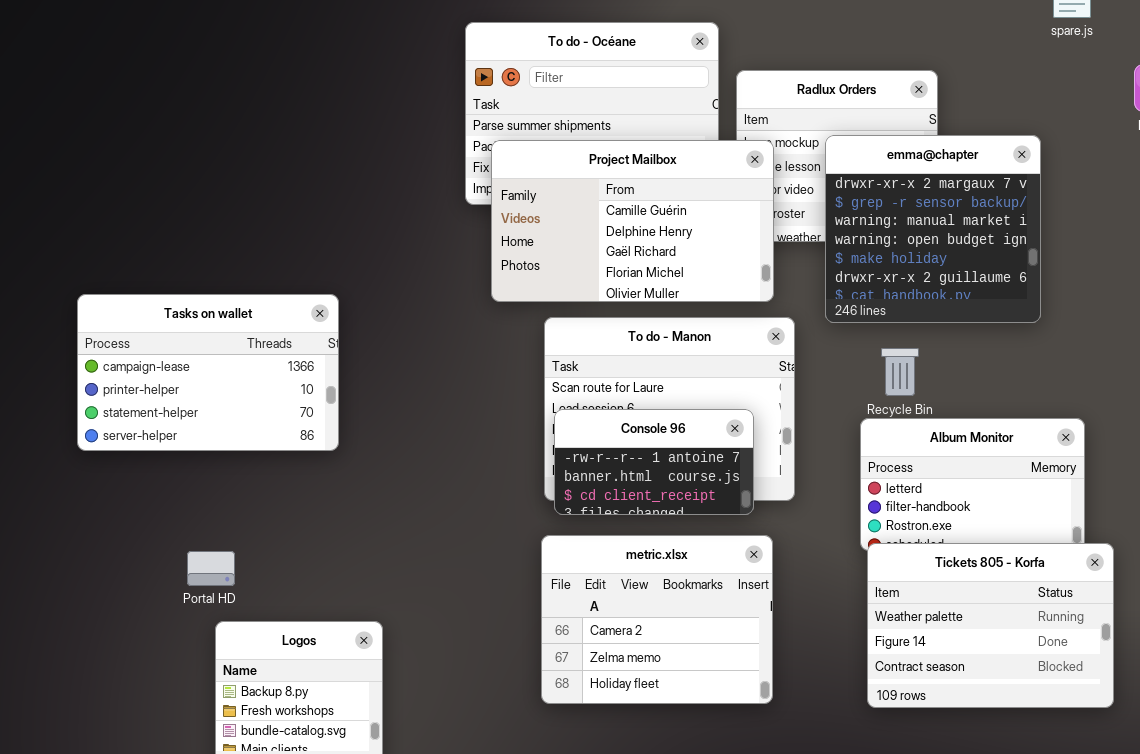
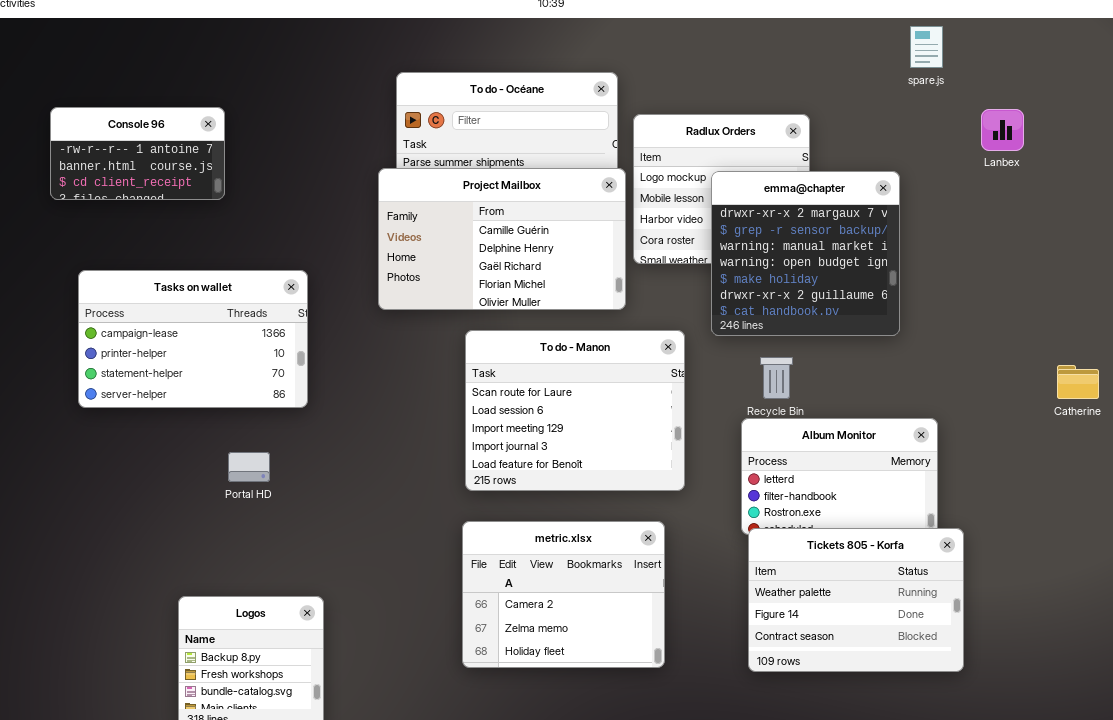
Project Mailbox: [491,140,774,302] -> [378,168,626,310], moved
Tasks on wallet: [77,294,339,451] -> [78,270,308,408], moved
Console 96: [554,409,754,515] -> [50,107,225,200], moved
Portal HD: [187,551,235,586] -> [228,452,270,482], moved

